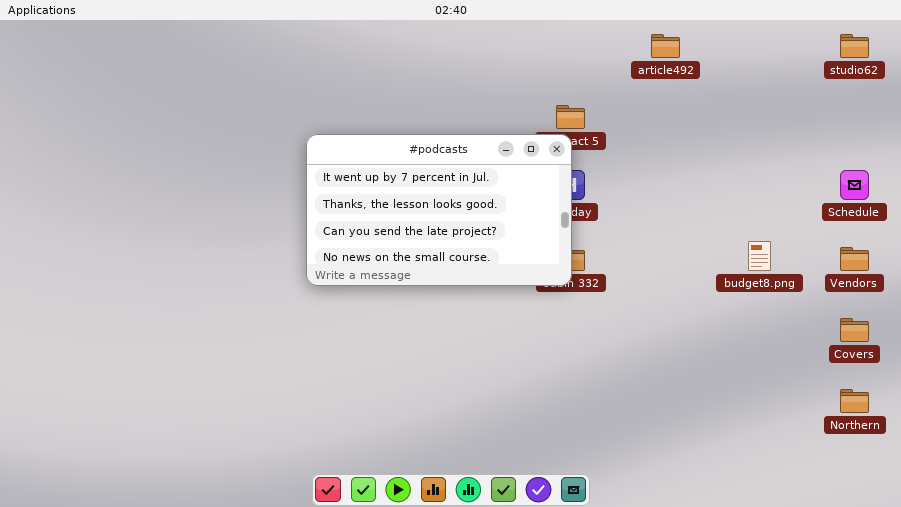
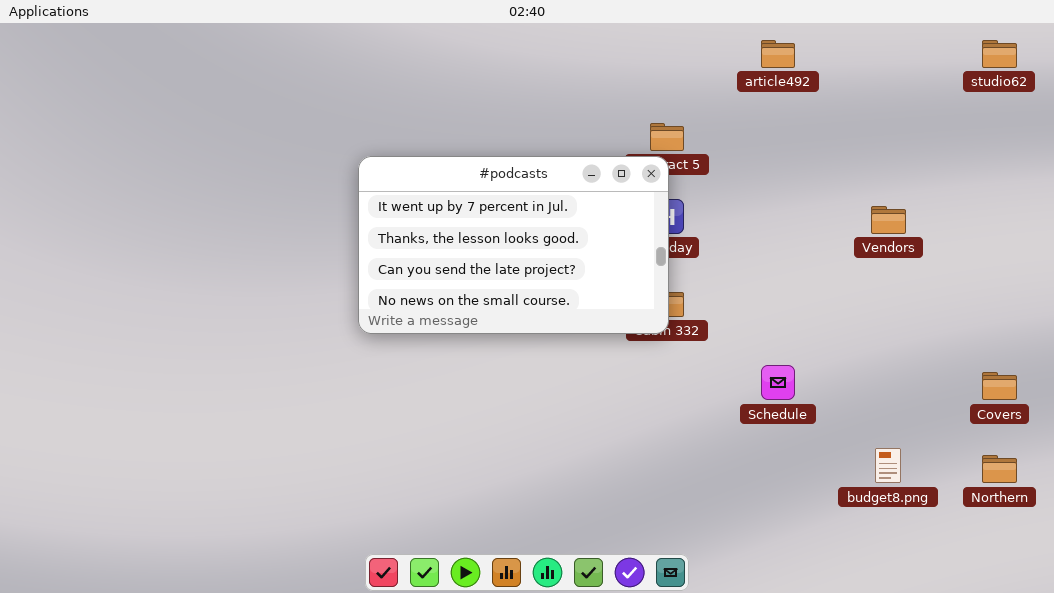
Schedule: [840,170,869,200] -> [761,365,795,400], moved
budget8.png: [748,241,771,271] -> [875,448,901,483], moved
Vendors: [840,247,869,271] -> [871,206,906,234], moved

